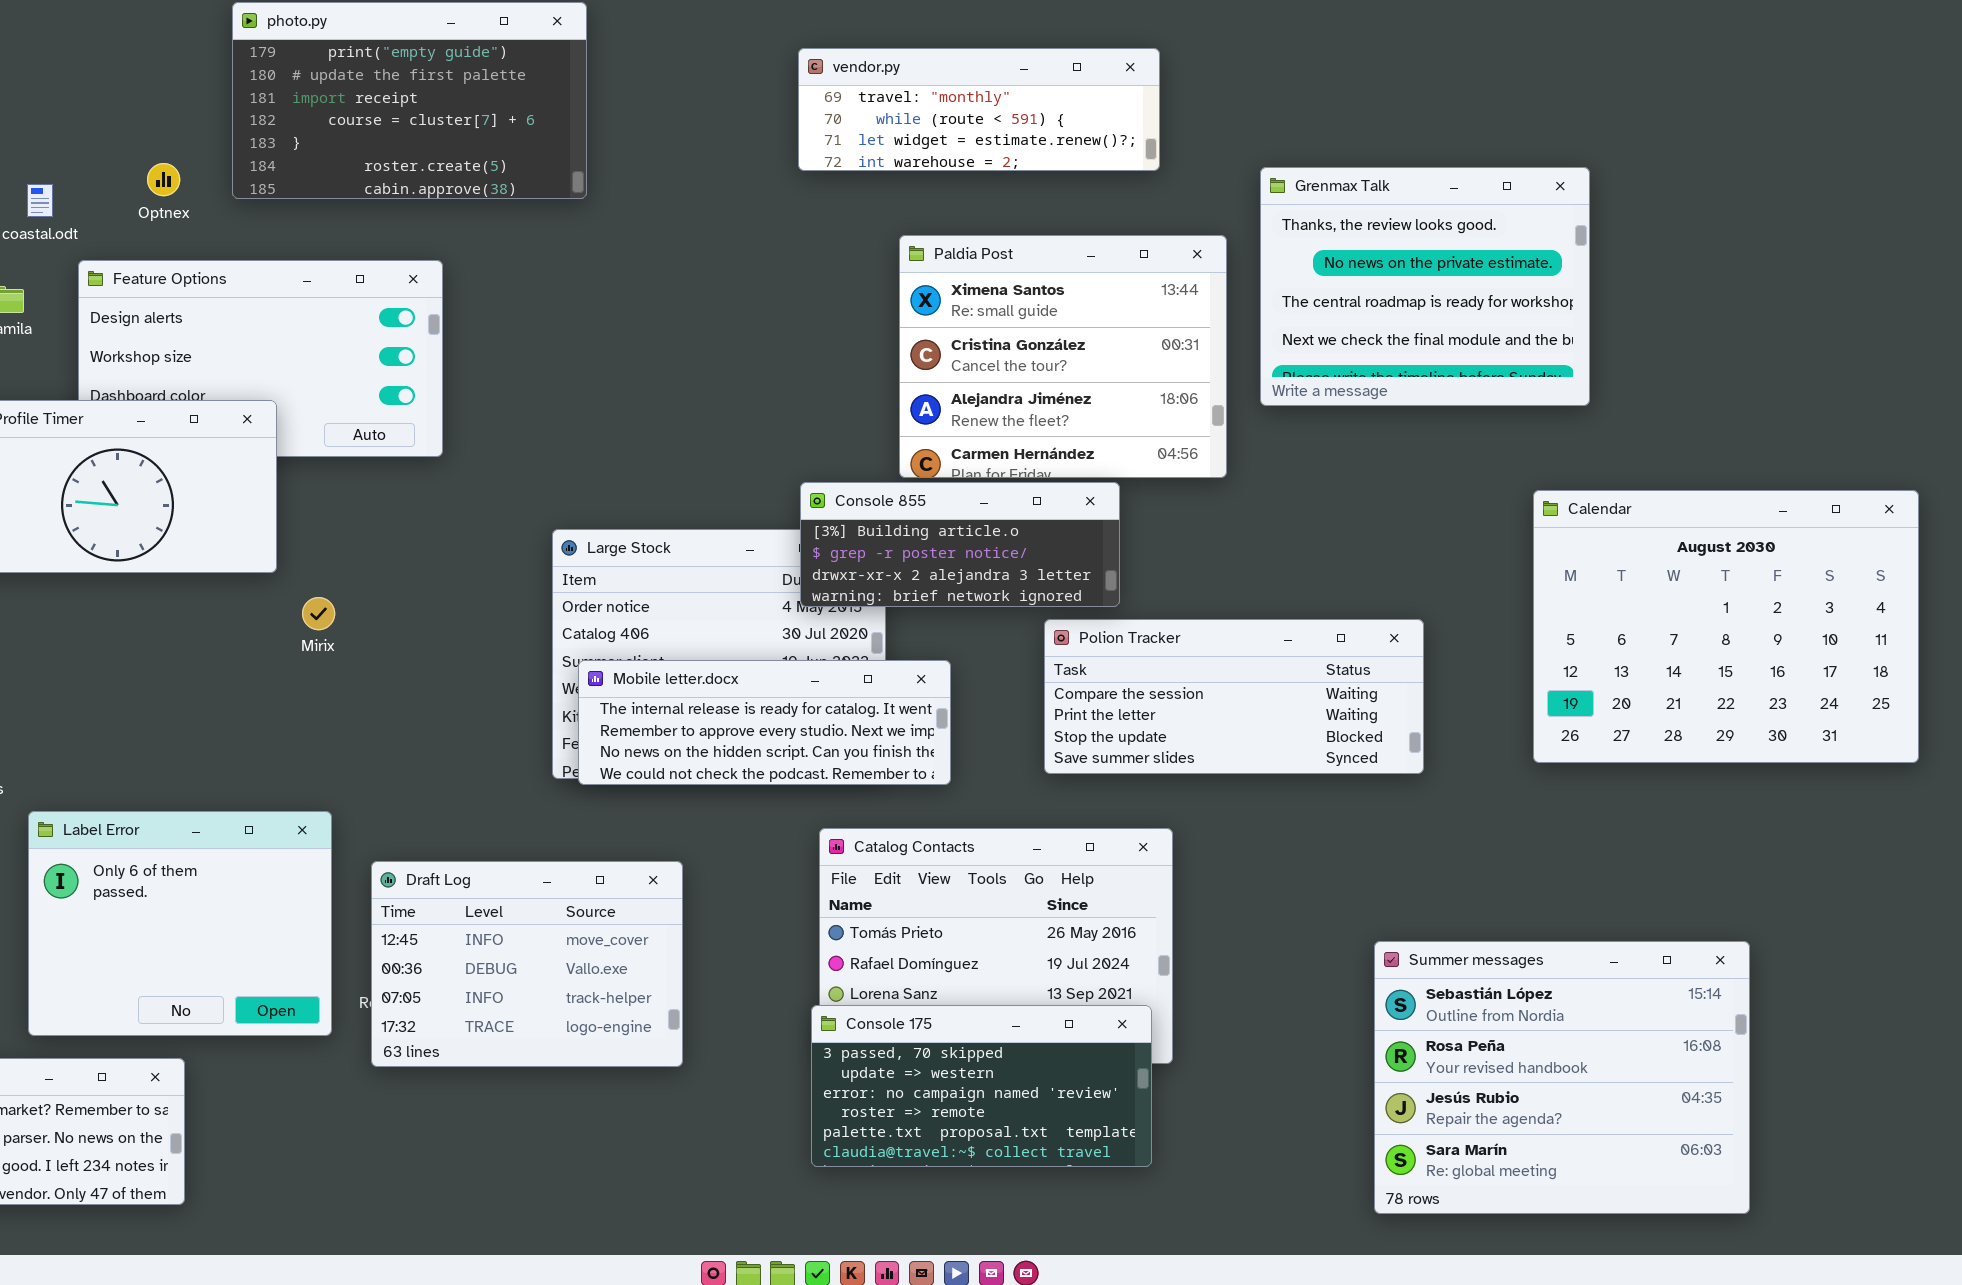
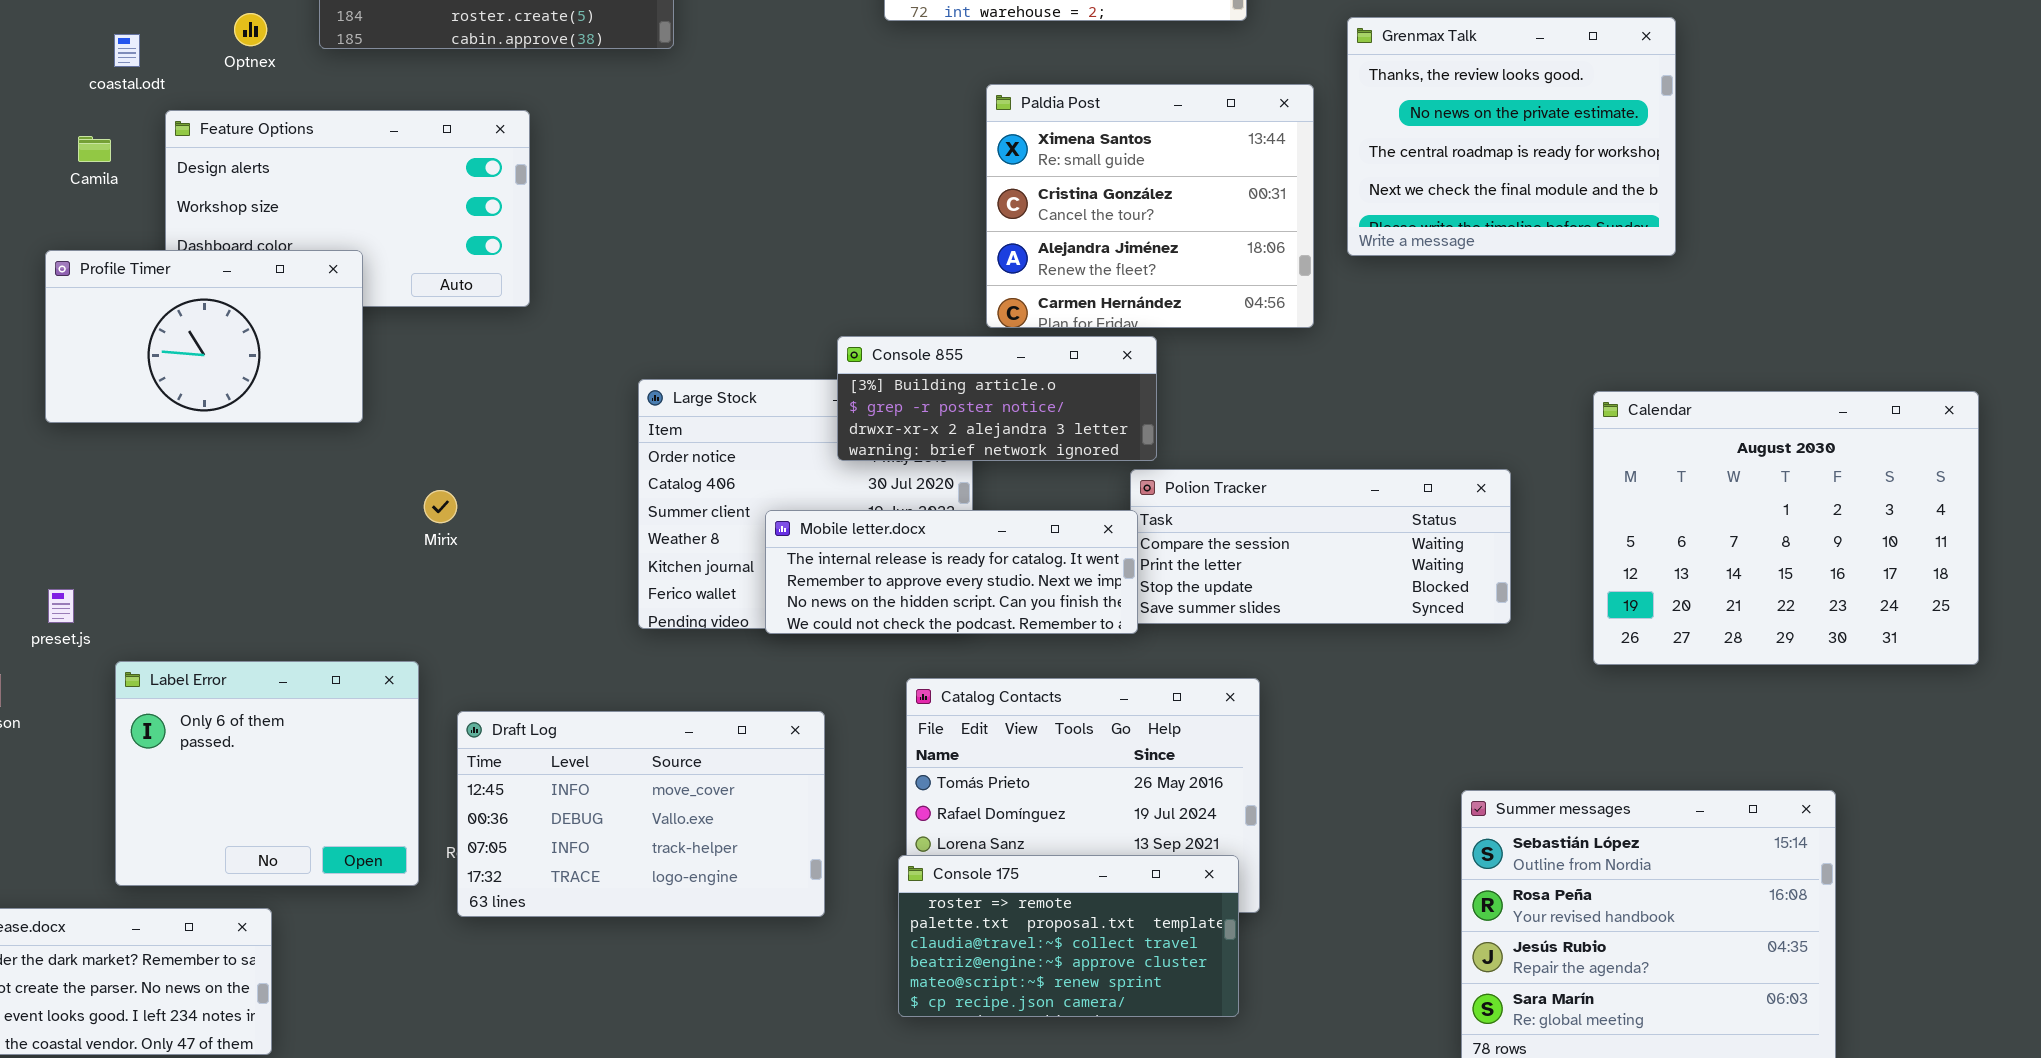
Console 855: [800,482,1120,607] -> [837,336,1157,461], moved
Calendar: [1533,490,1919,763] -> [1593,391,1979,665], moved
Mirix: [302,597,335,630] -> [424,490,457,523], moved
Mobile letter.docx: [578,660,951,785] -> [765,510,1138,634], moved
Draft Log: [371,861,683,1067] -> [457,711,825,917], resized
Console 175: [811,1005,1152,1167] -> [898,855,1239,1017], scrolled down 3 rows

